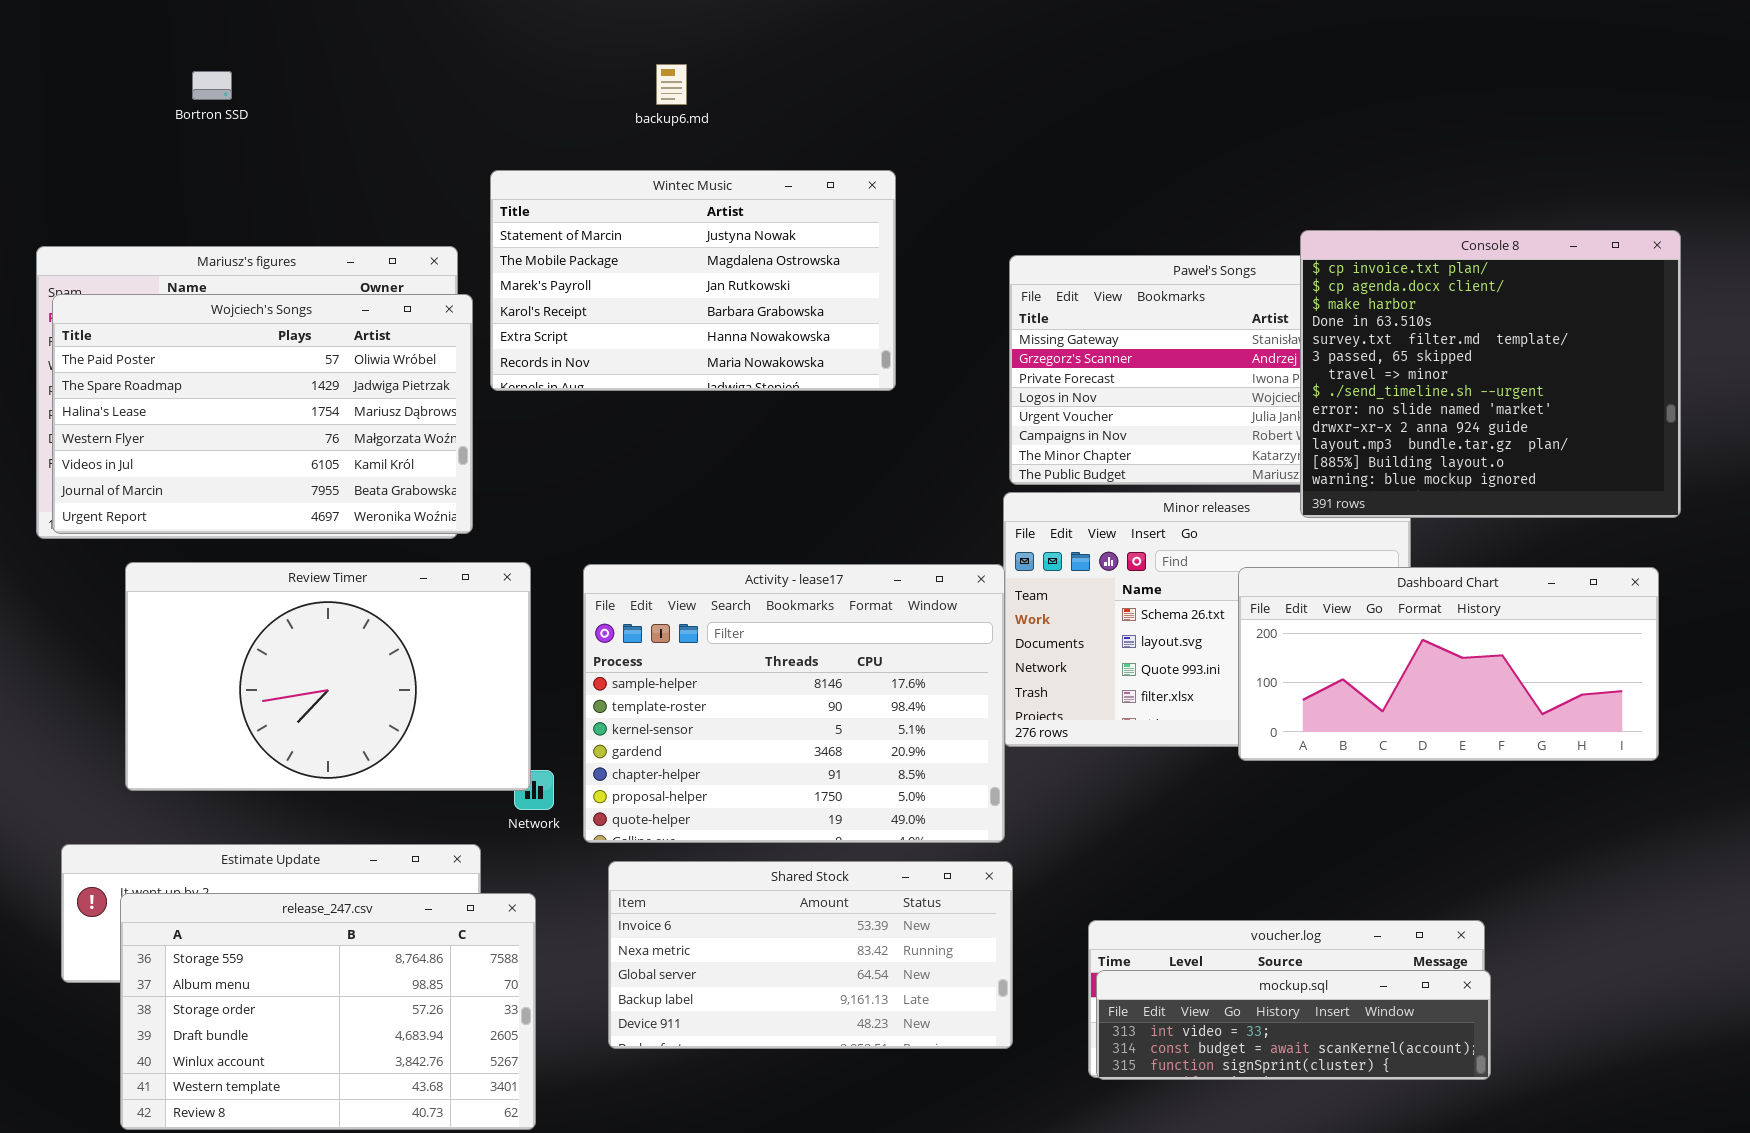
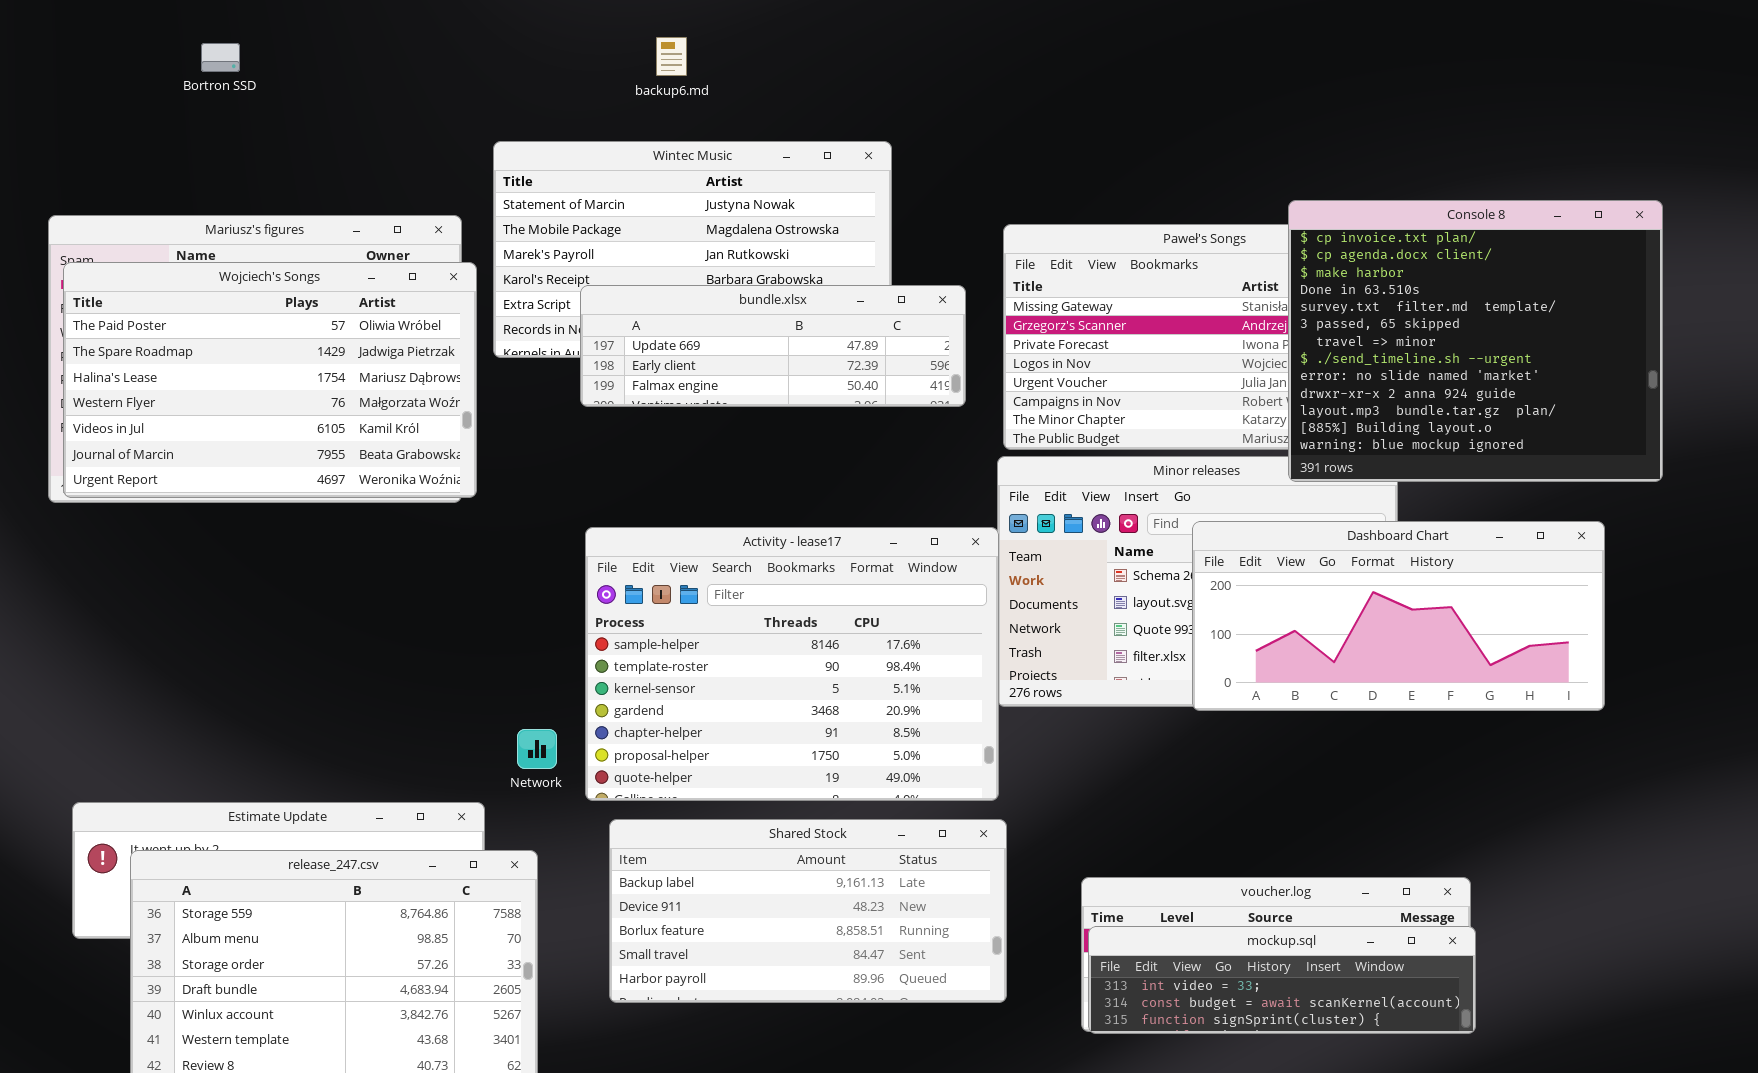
bundle.xlsx: none -> [580,285,966,407], opened
Review Timer: [125,562,531,791] -> none, closed
Dashboard Chart: [1238,567,1659,761] -> [1192,521,1605,711], moved
Shared Stock: [608,861,1013,1049] -> [609,819,1007,1003], scrolled down 3 rows

